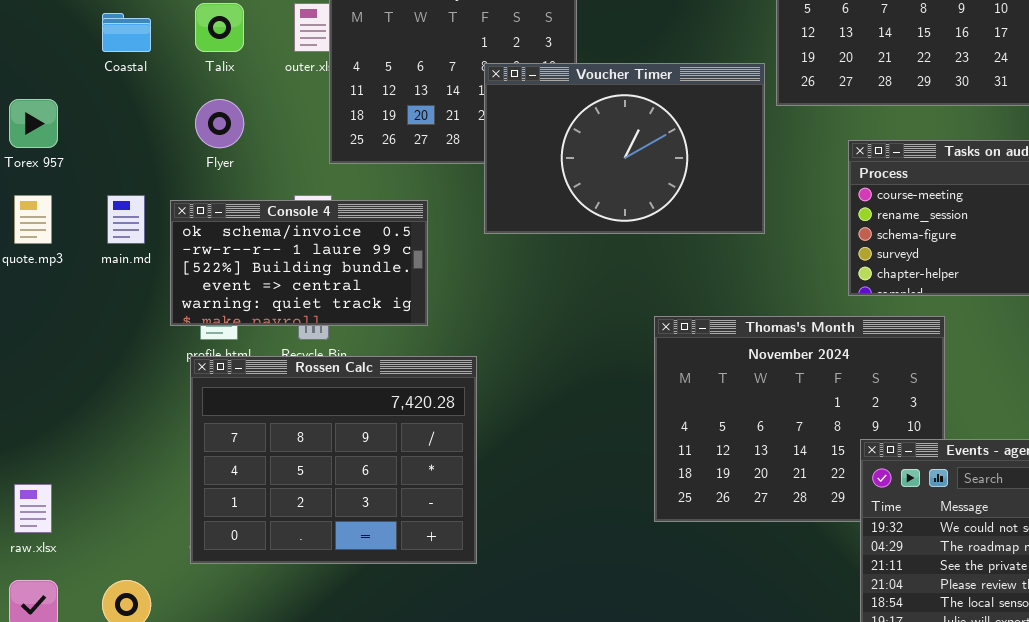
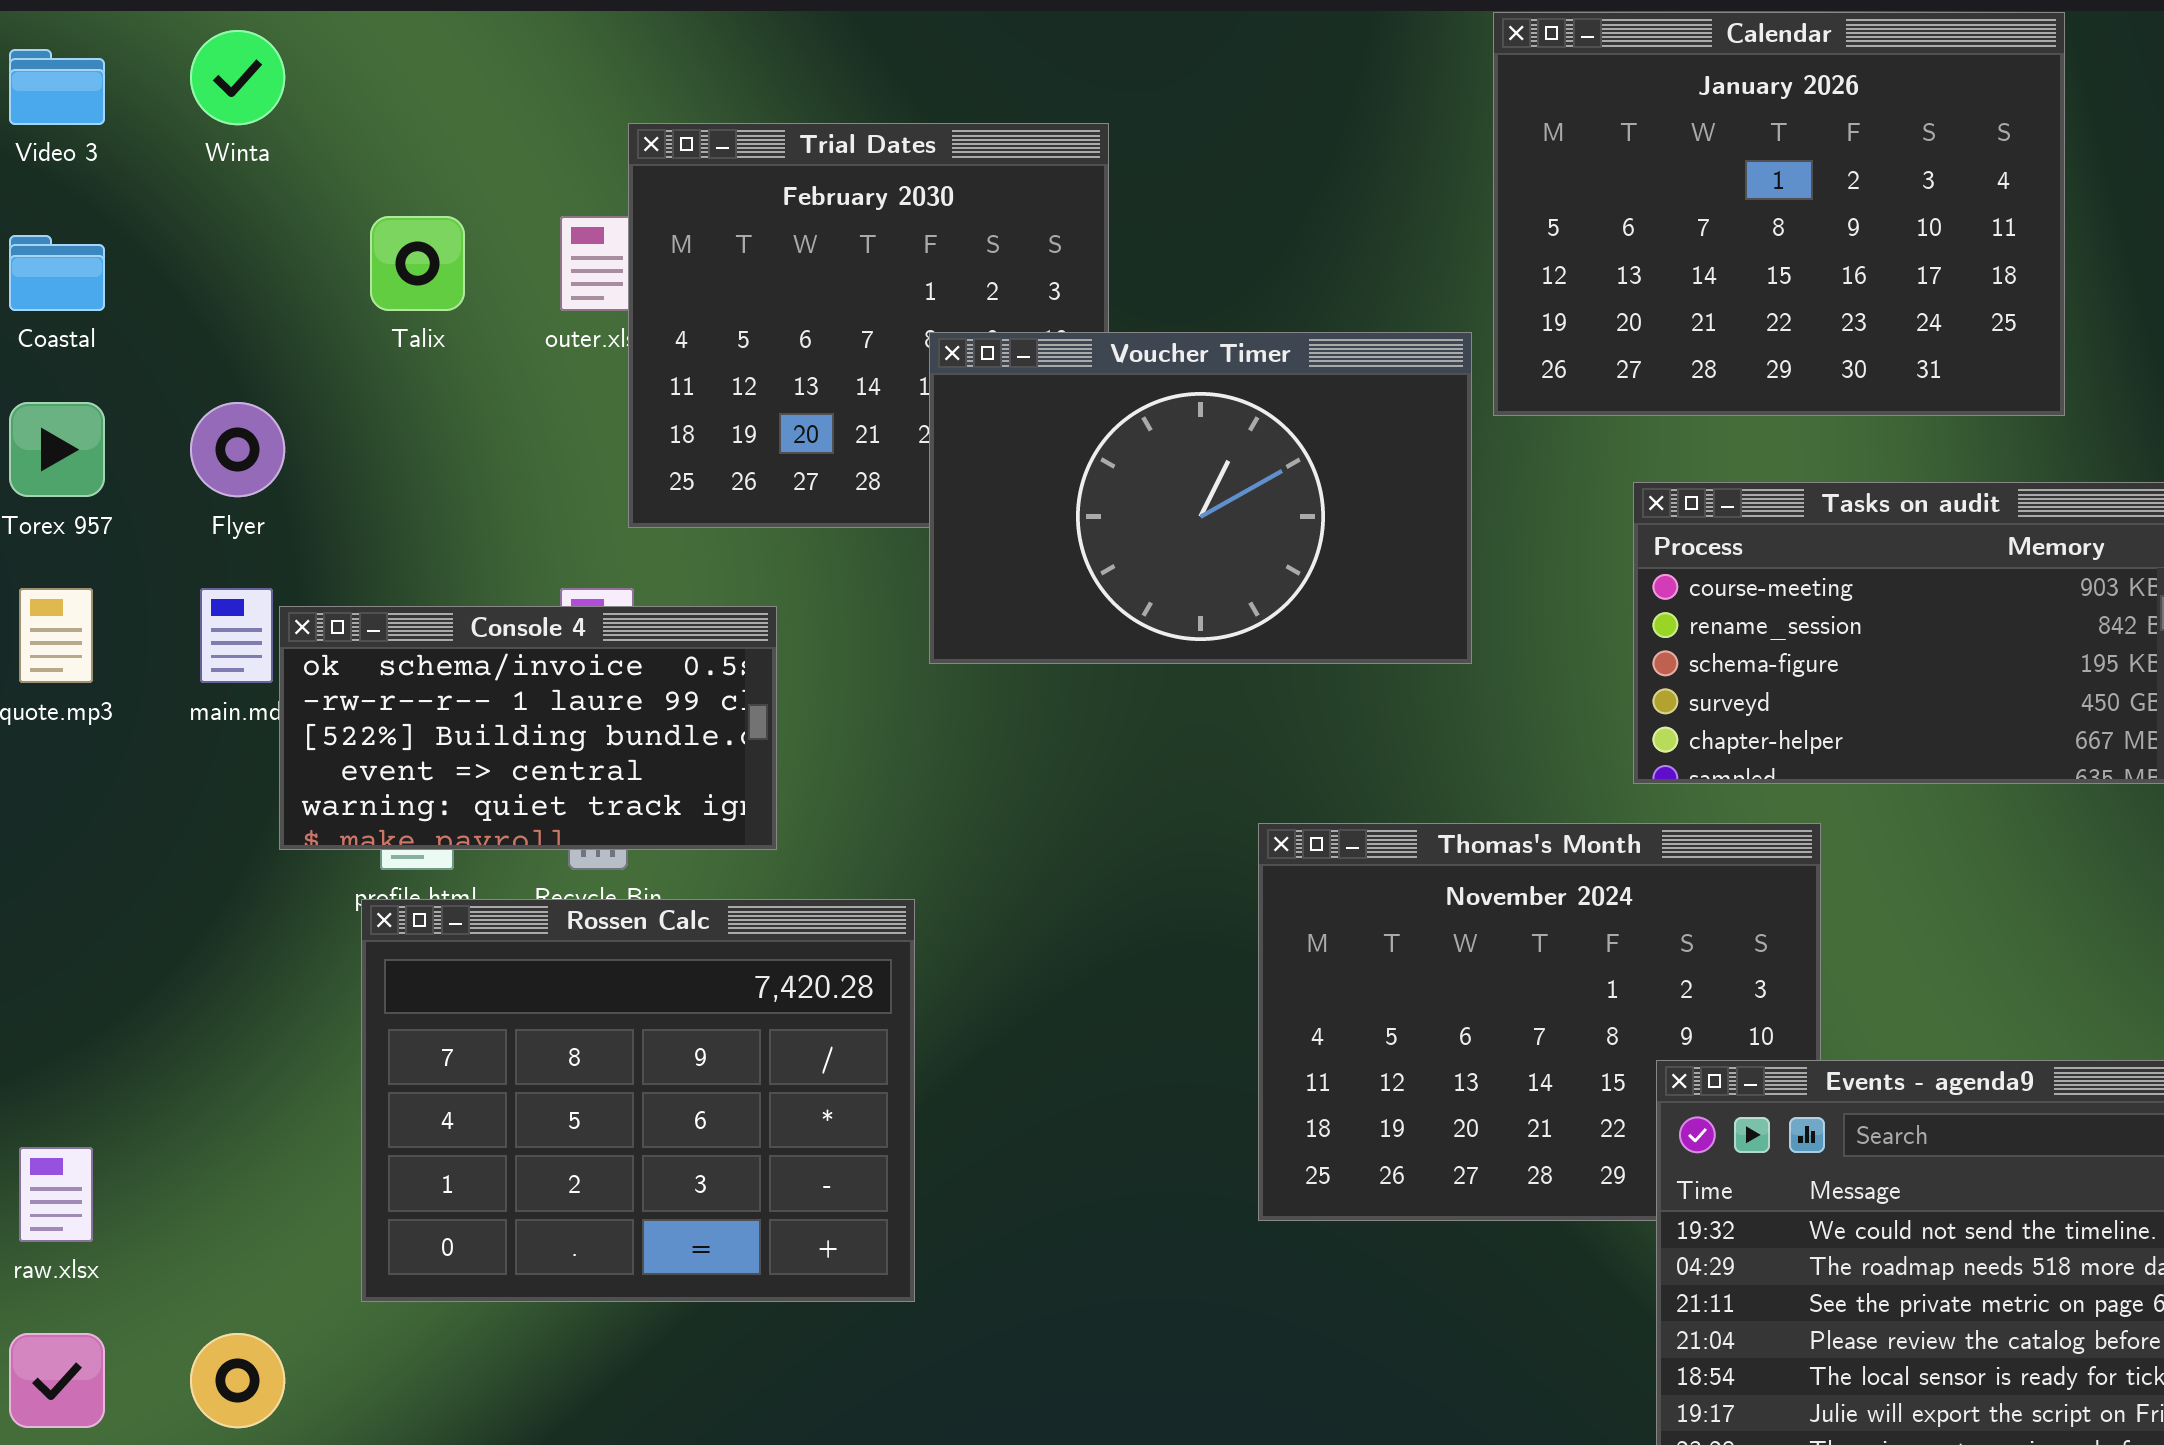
Coastal: [102,13,151,52] -> [9,235,105,311], moved
Flyer: [195,99,244,148] -> [190,402,285,497], moved
Console 4: [170,200,428,326] -> [279,606,777,850], moved

